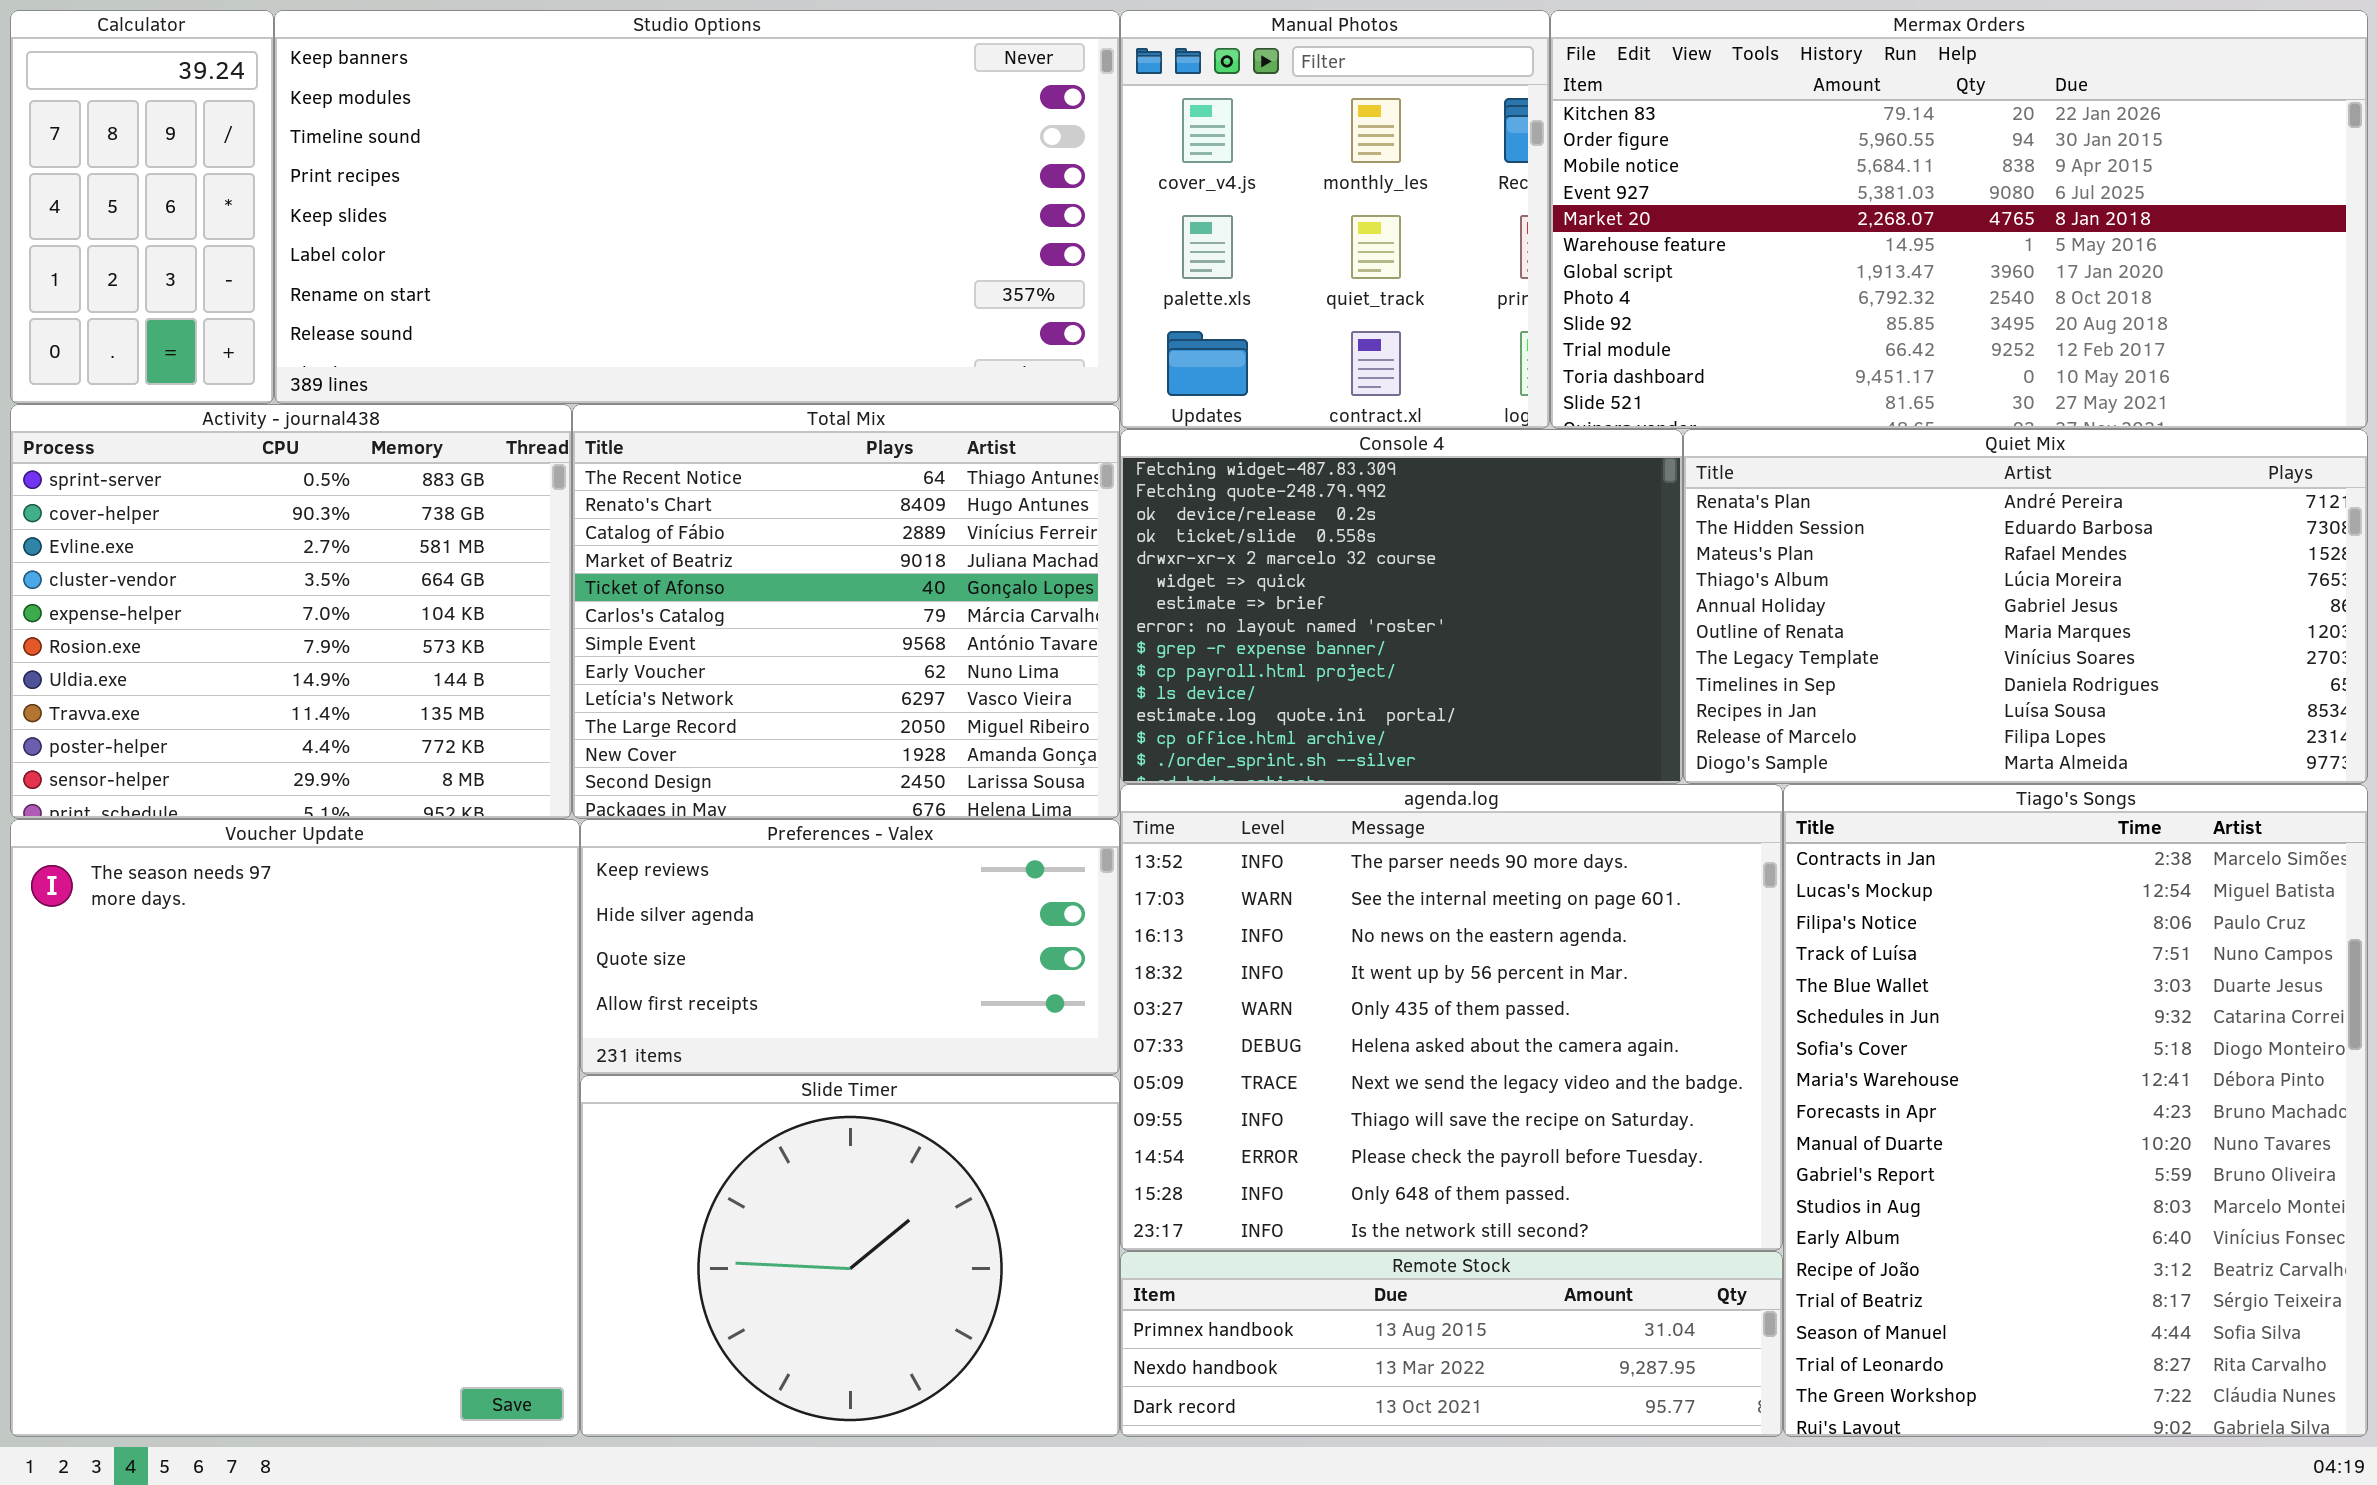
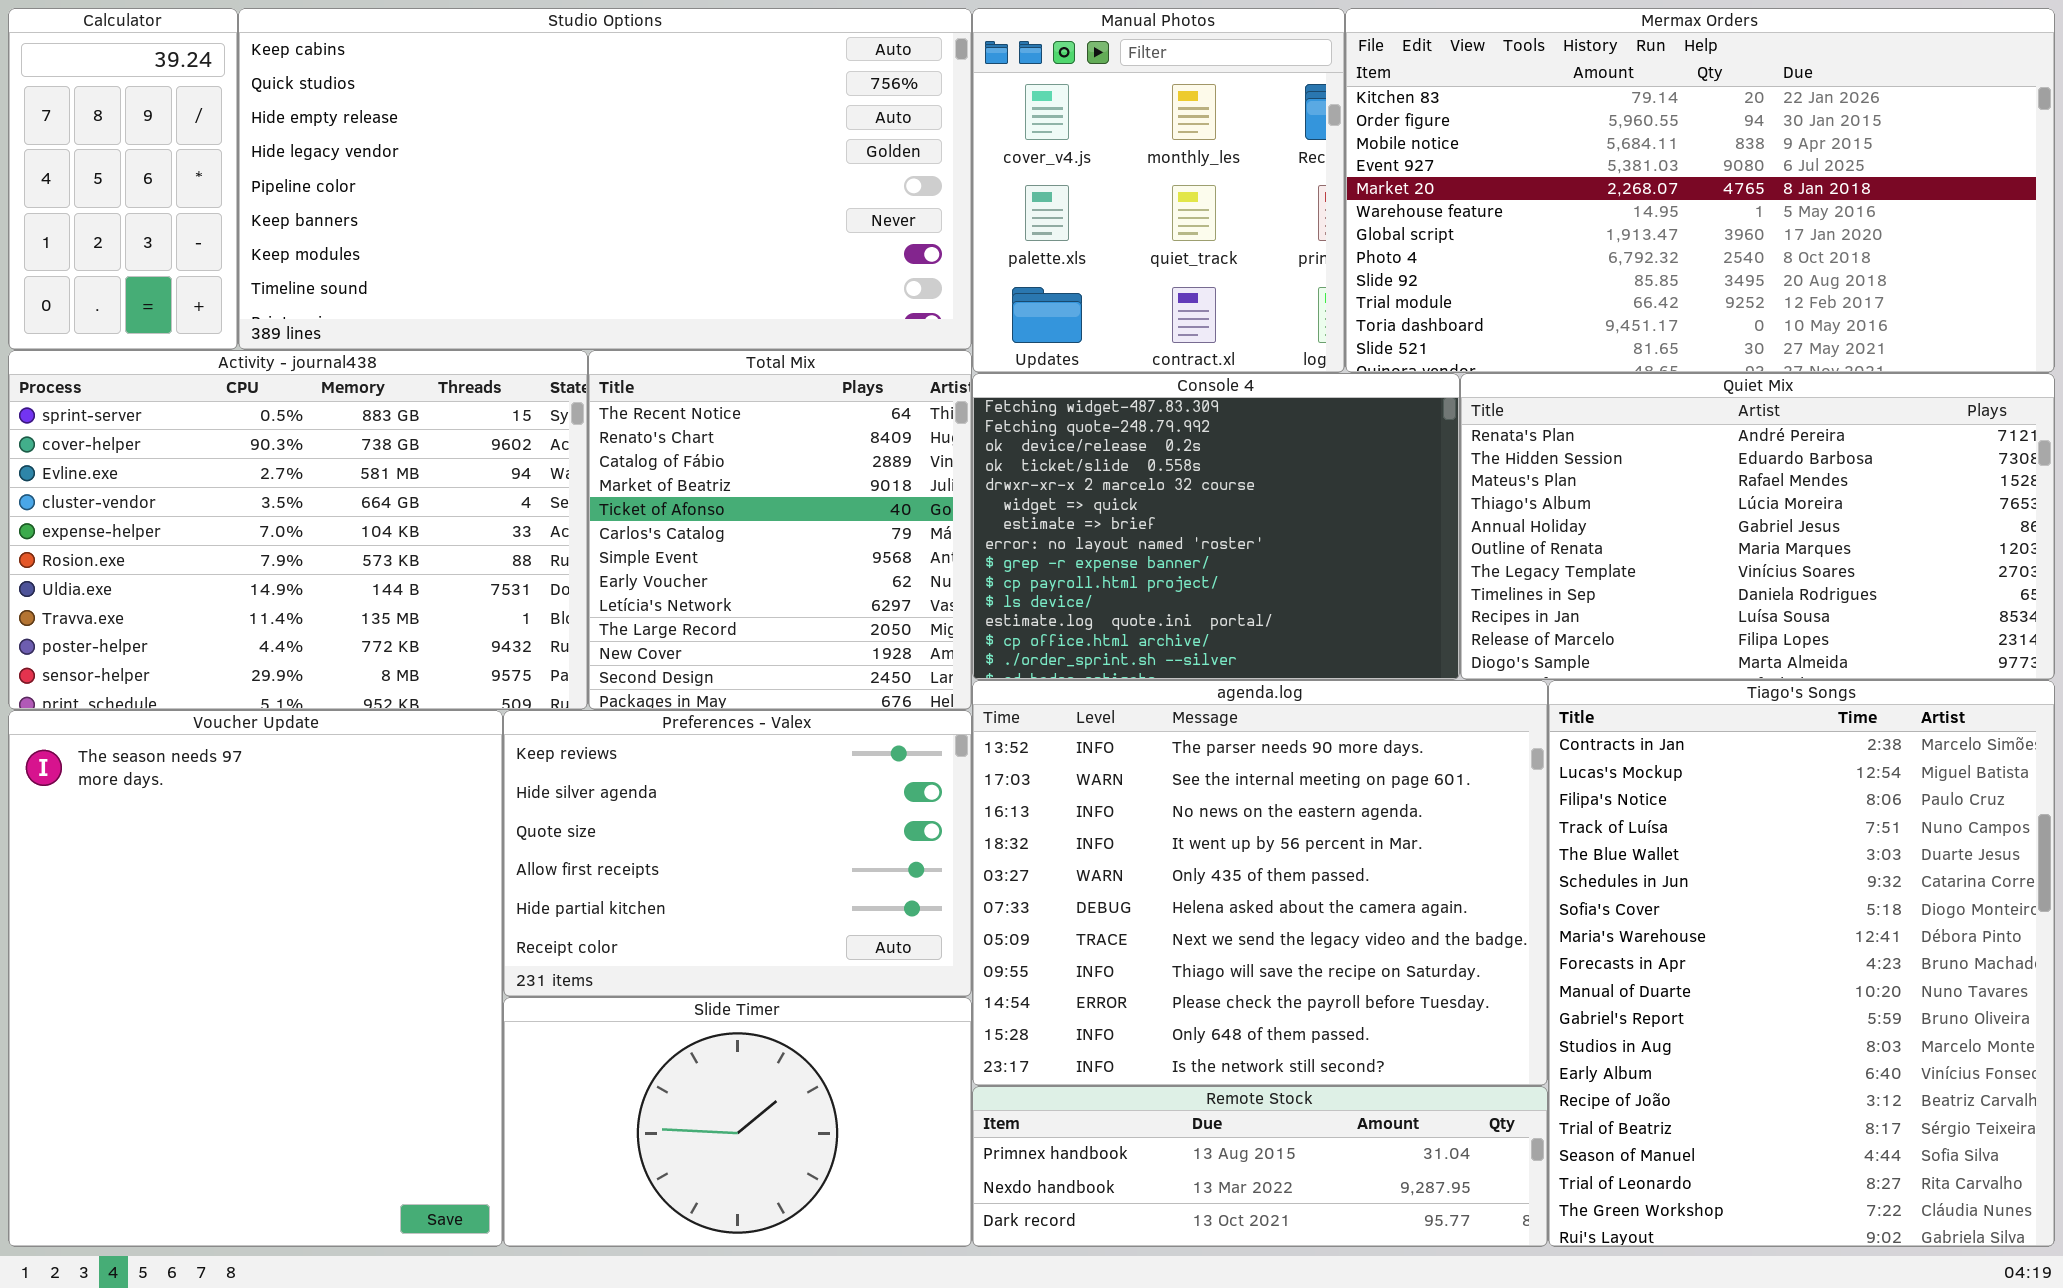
Studio Options: [274,10,1120,404] -> [238,8,972,350], scrolled up 5 rows
Activity - journal438: [10,404,572,819] -> [8,350,588,710], resized
Total Mix: [572,404,1120,819] -> [588,350,972,710], resized
Preferences - Valex: [580,819,1120,1075] -> [503,710,972,997], resized
Slide Timer: [580,1075,1120,1437] -> [503,997,972,1247], resized

